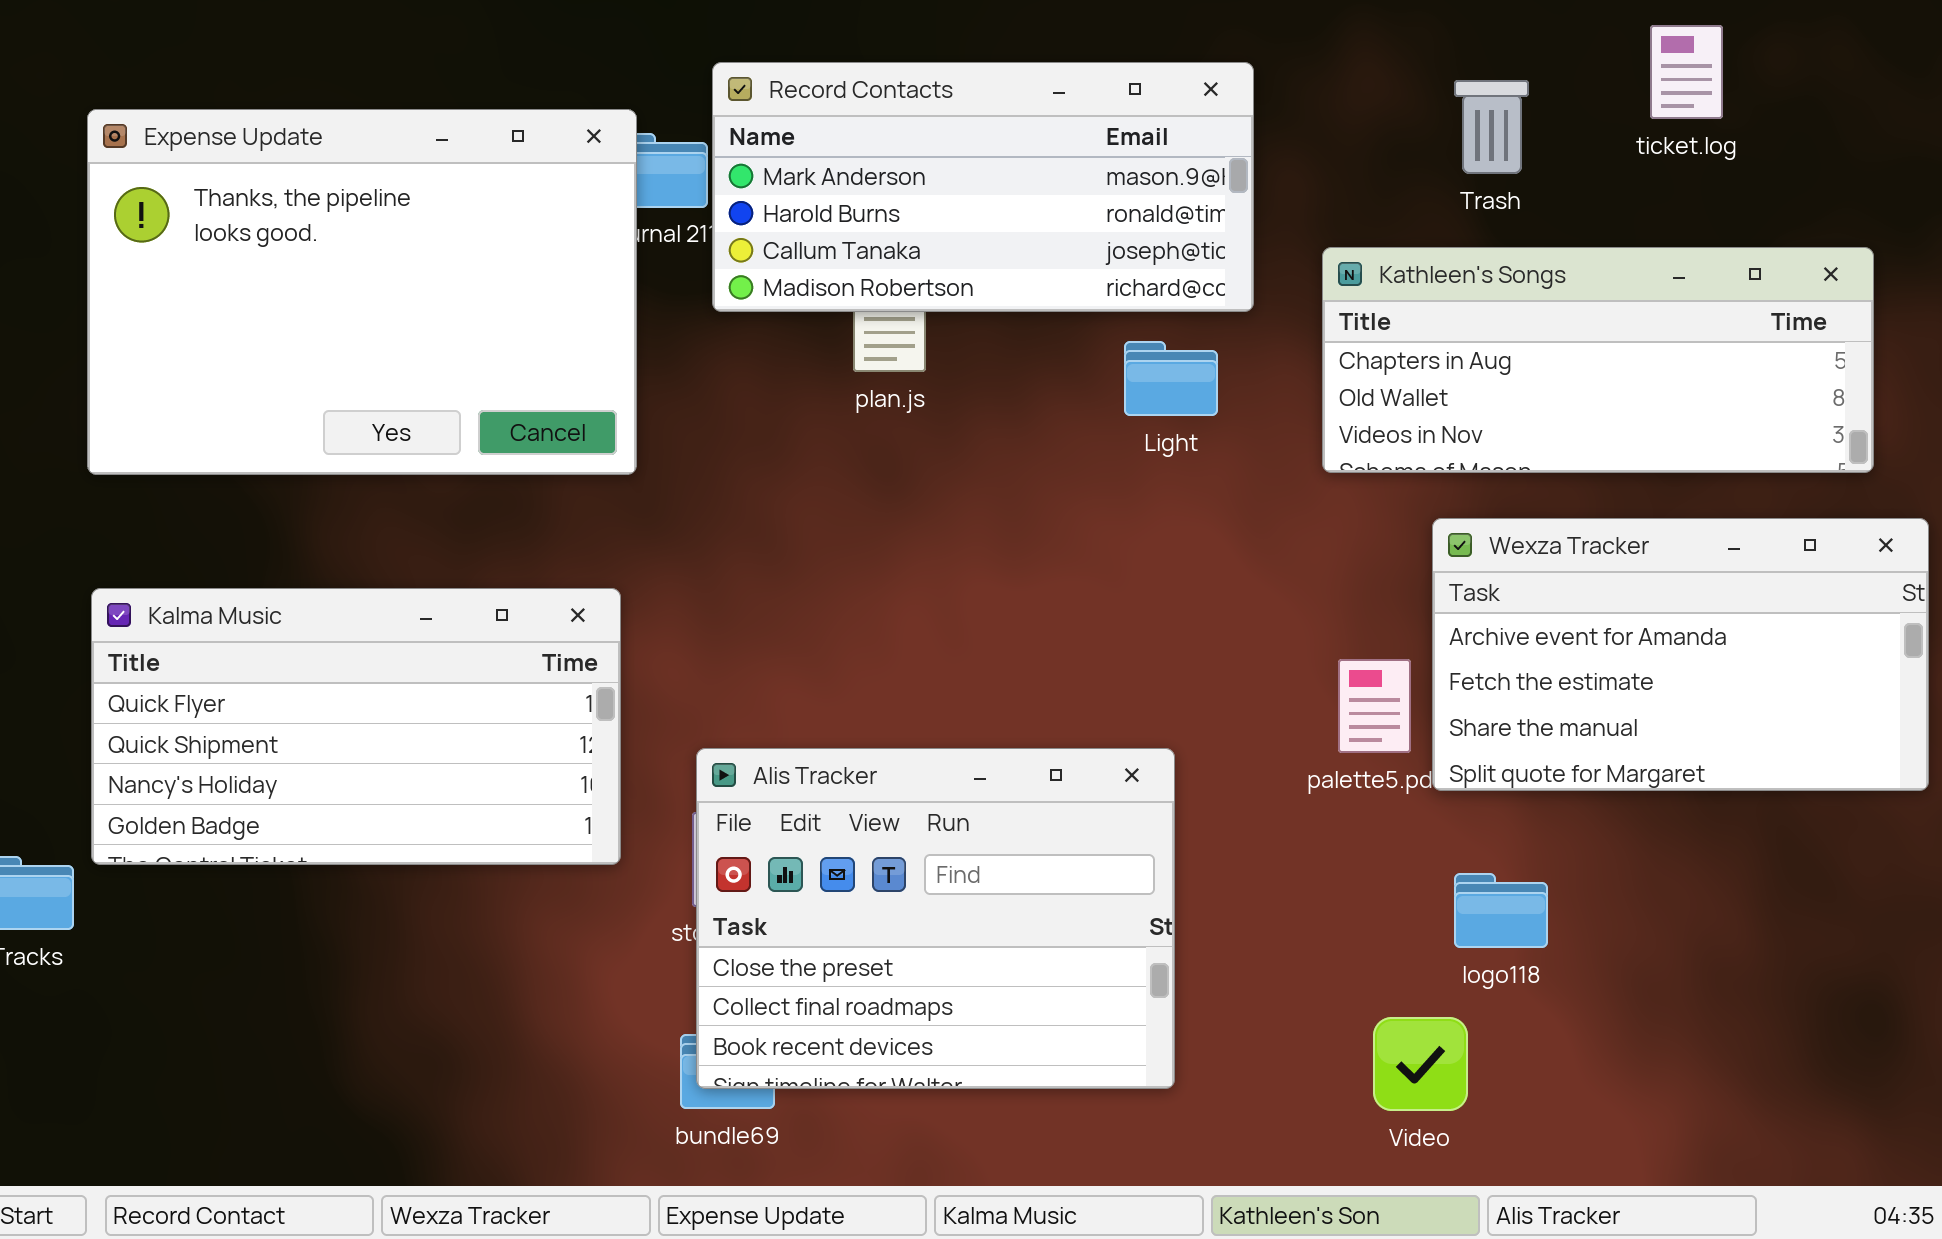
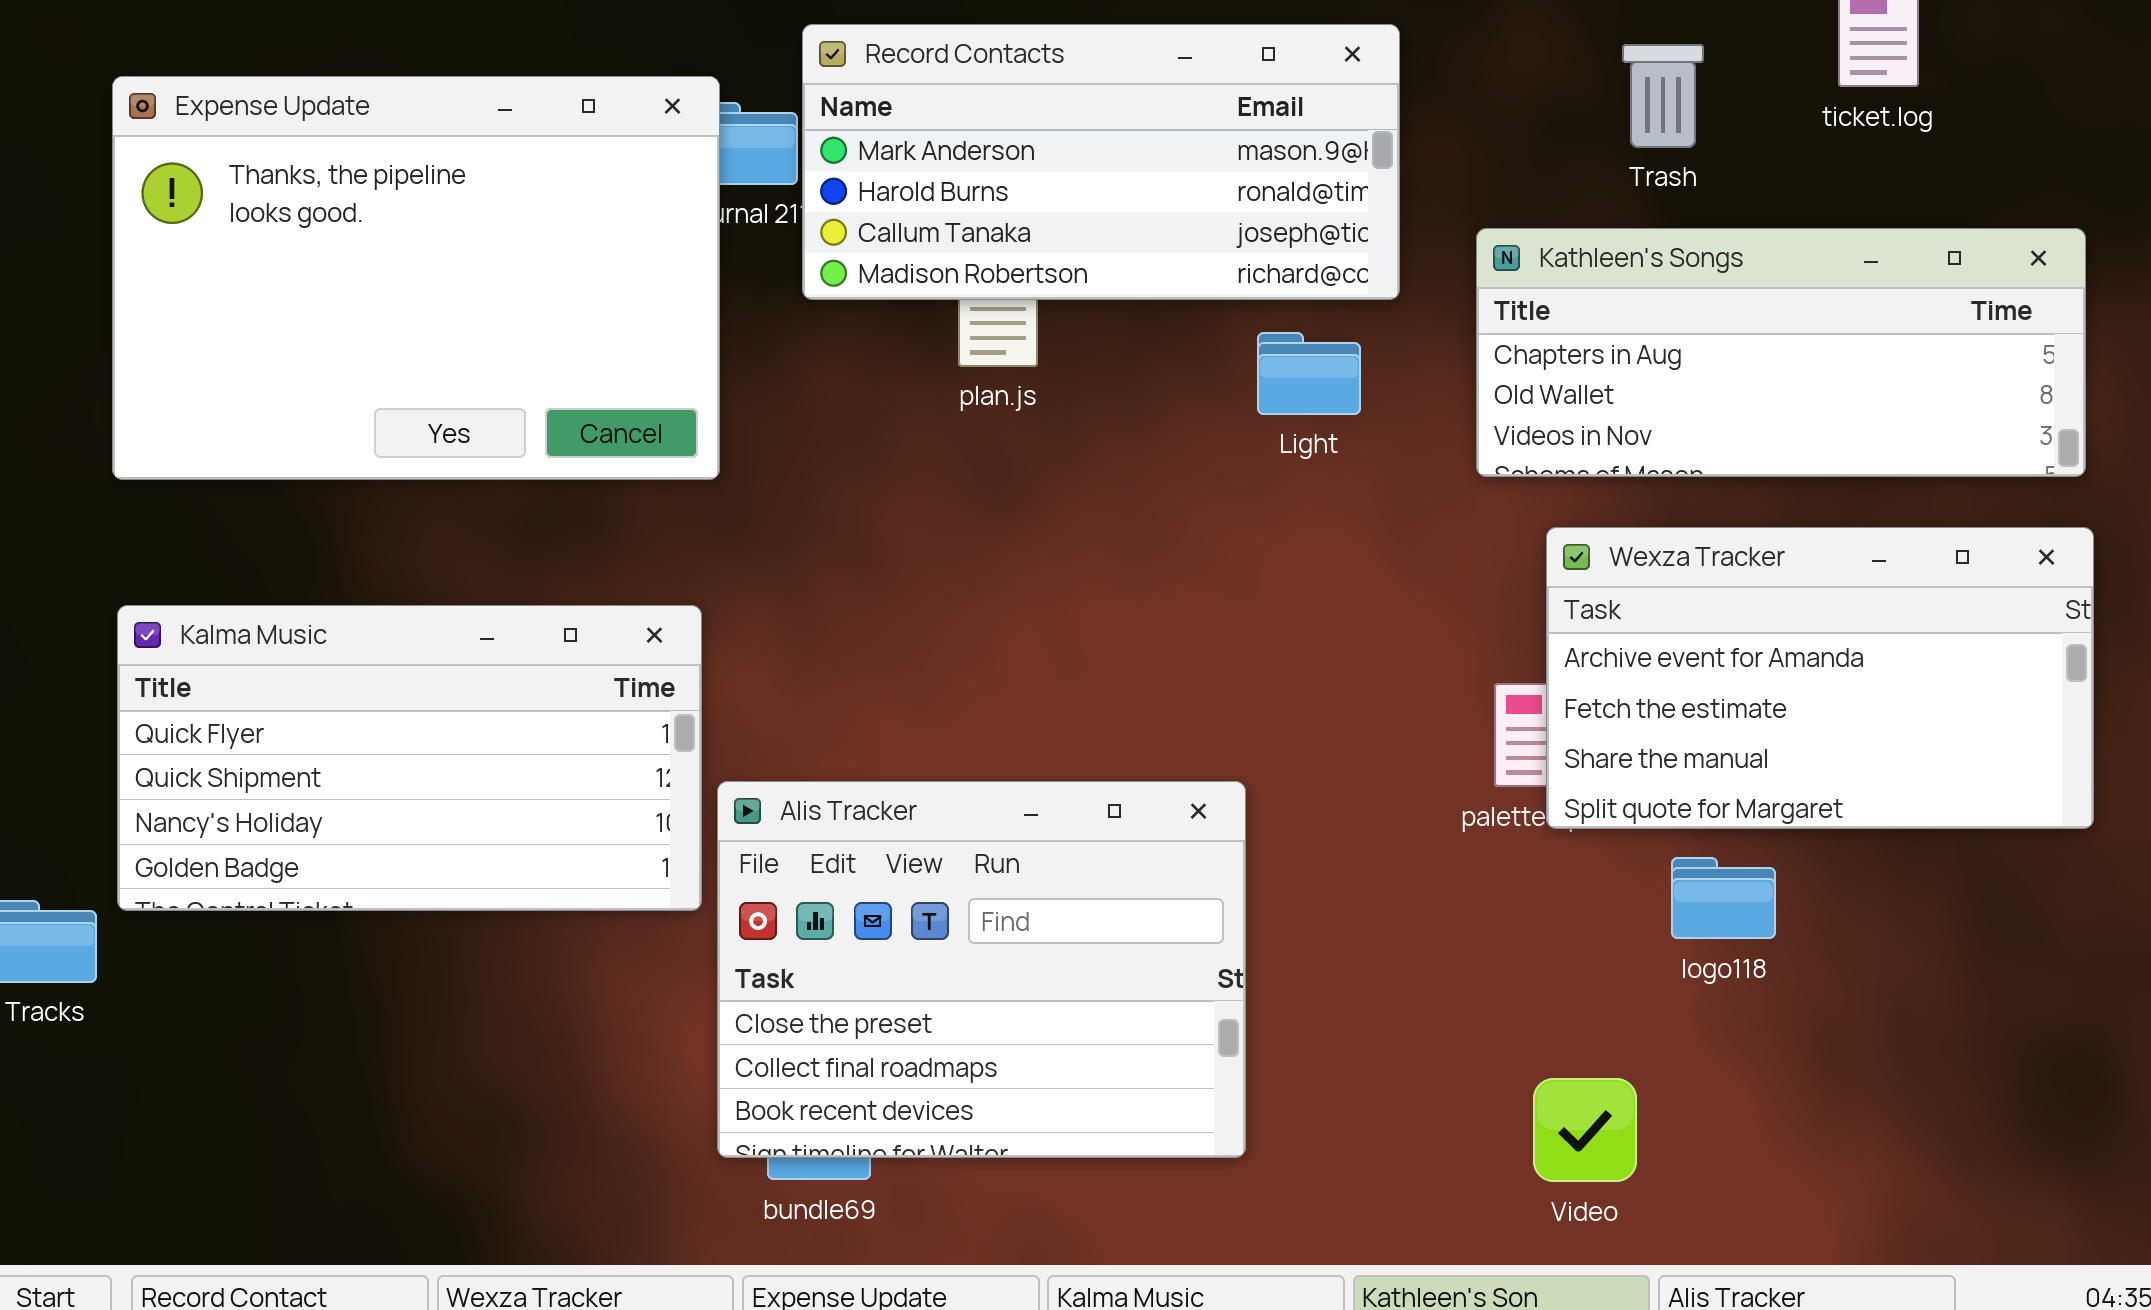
Wexza Tracker: [1432,518,1929,791] -> [1546,527,2094,829], moved
Alis Tracker: [696,748,1175,1089] -> [717,781,1246,1158], moved
logo118: [1454,873,1548,948] -> [1671,857,1776,939], moved

